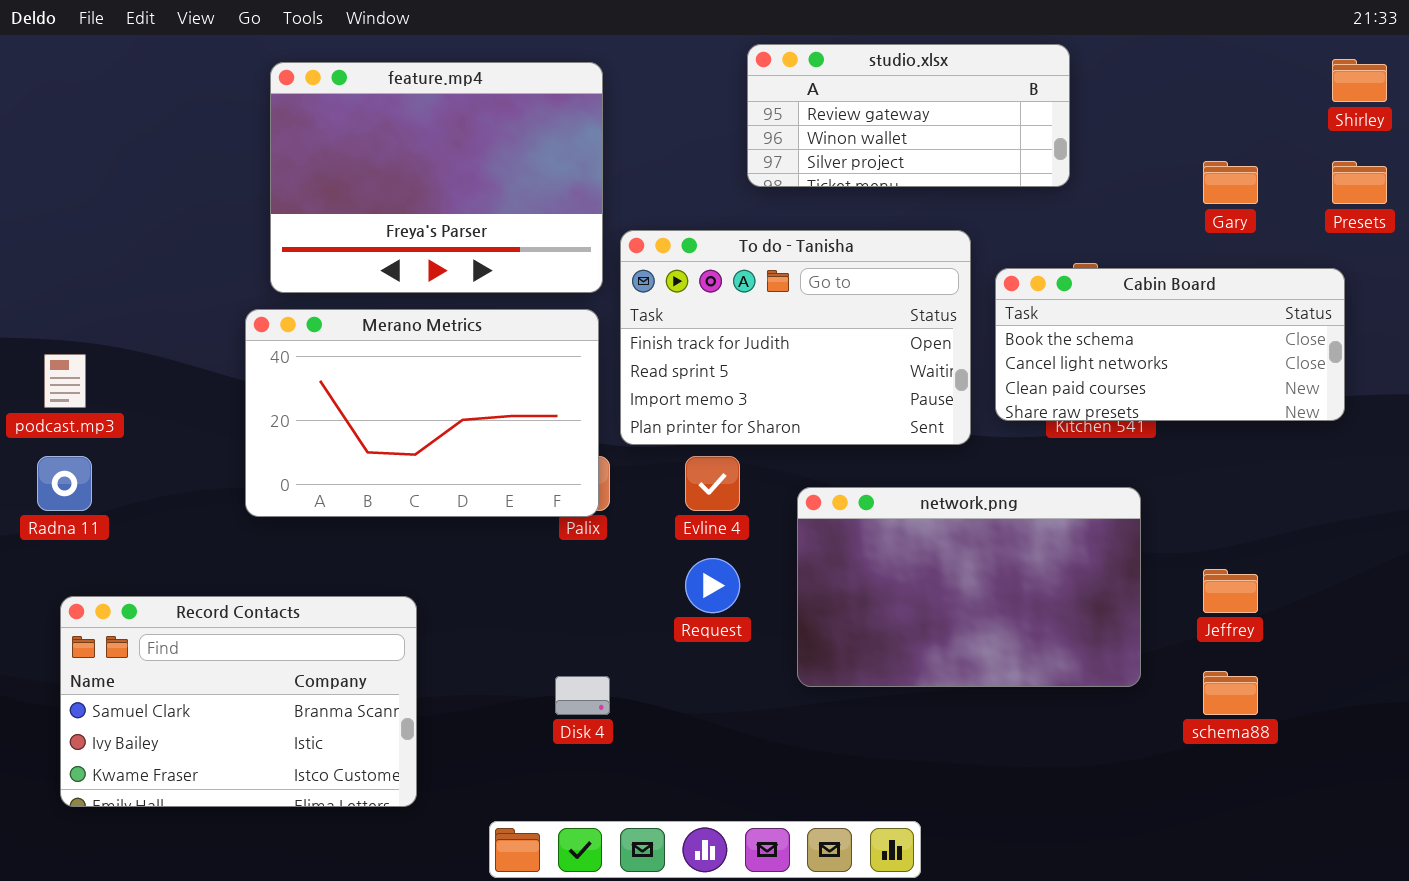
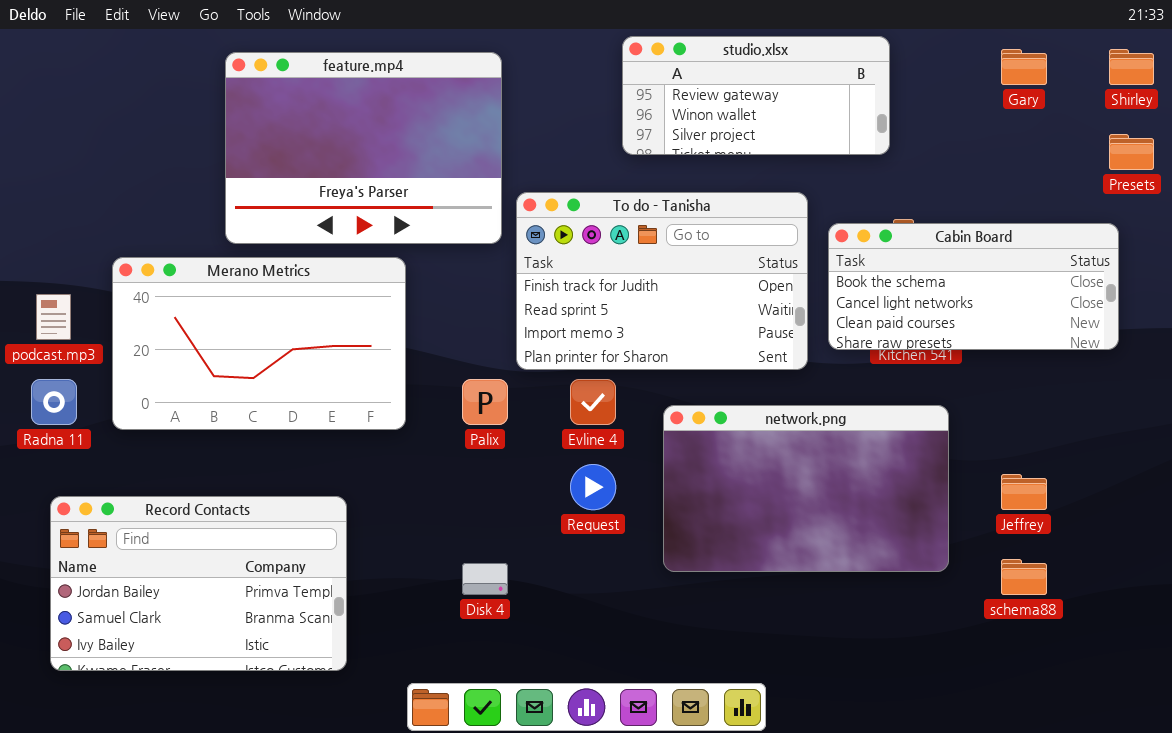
Gary: [1203,161,1258,204] -> [1001,49,1047,85], moved
Merano Metrics: [245,309,599,517] -> [112,257,406,430], moved
Record Contacts: [60,596,417,807] -> [50,496,347,671], scrolled up 1 row

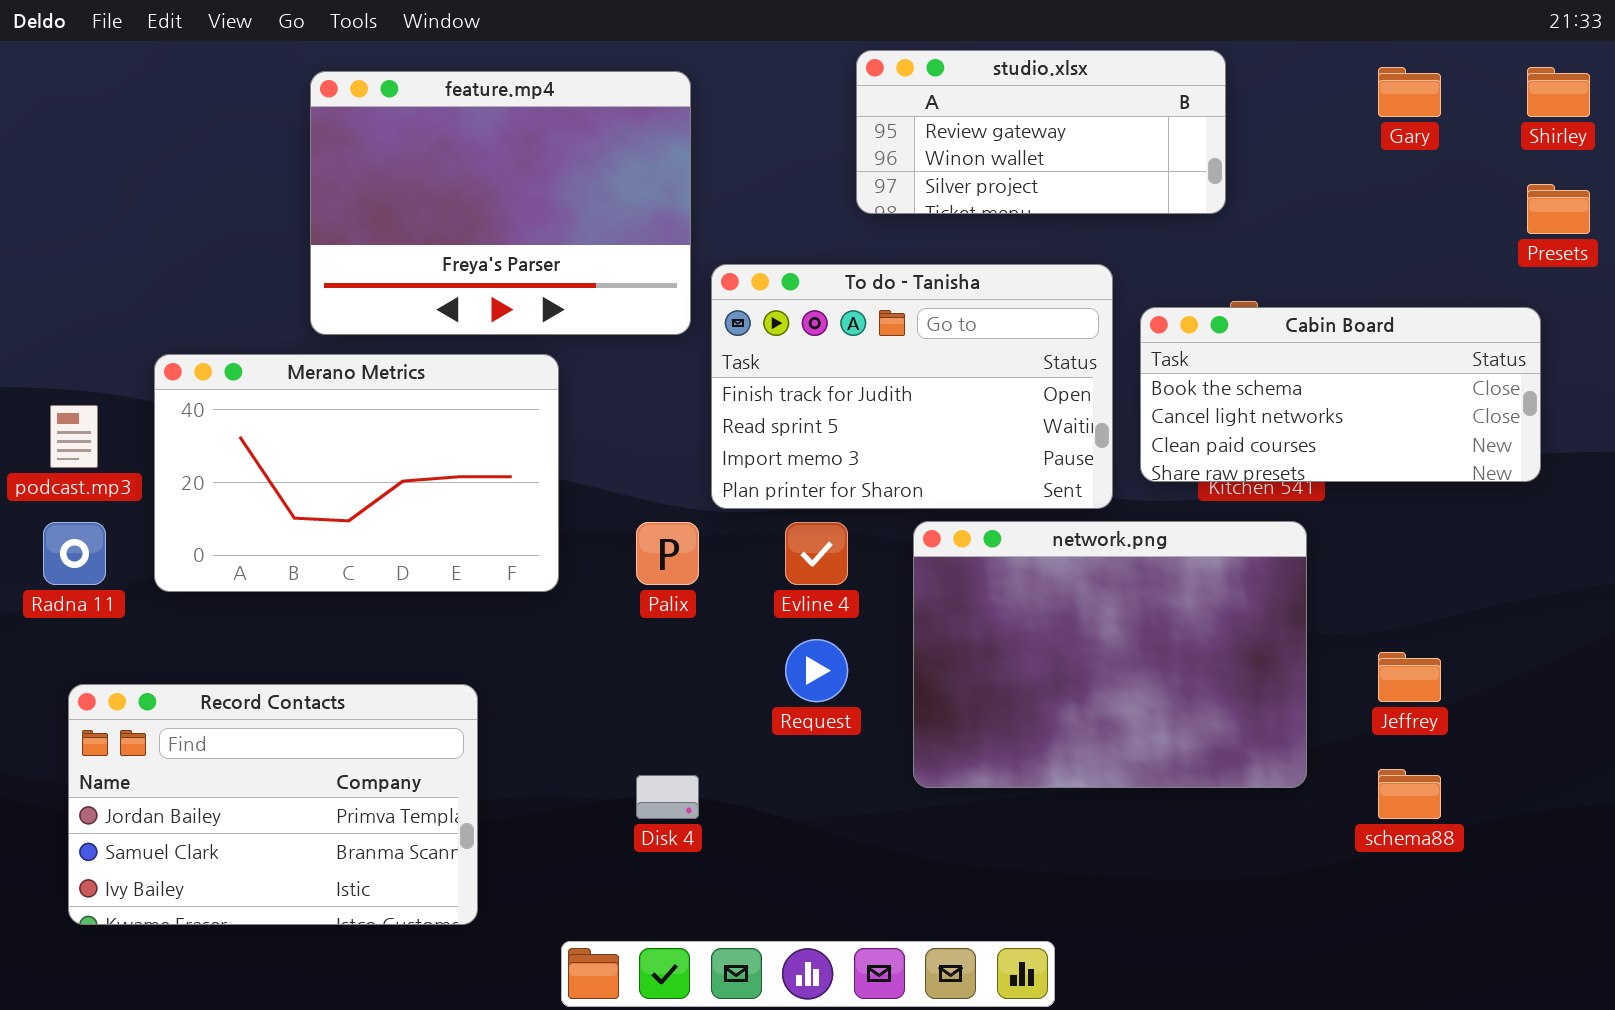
network.png: [663,405,949,572] -> [913,521,1307,788], resized

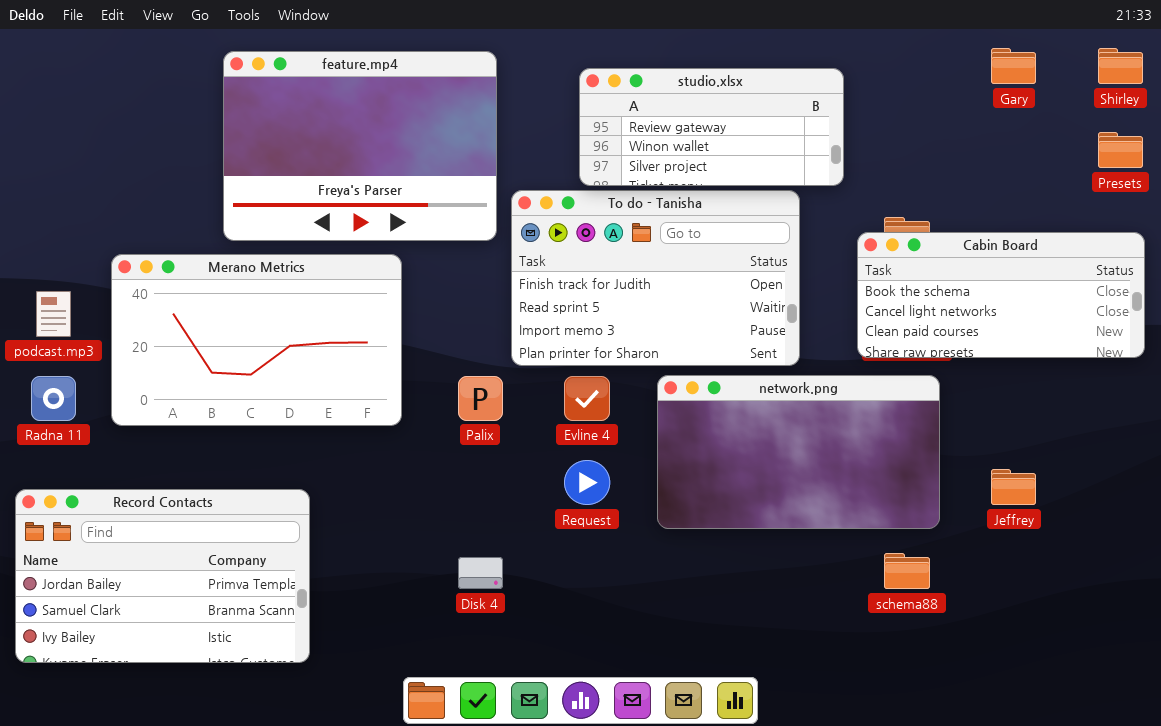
studio.xlsx: [856,50,1226,214] -> [579,68,844,186], moved
Cabin Board: [1140,307,1541,482] -> [857,232,1145,358], moved
network.png: [913,521,1307,788] -> [657,375,940,529], resized
Record Contacts: [68,684,478,925] -> [15,489,310,663], moved
schema88: [1378,769,1441,819] -> [884,553,930,589], moved

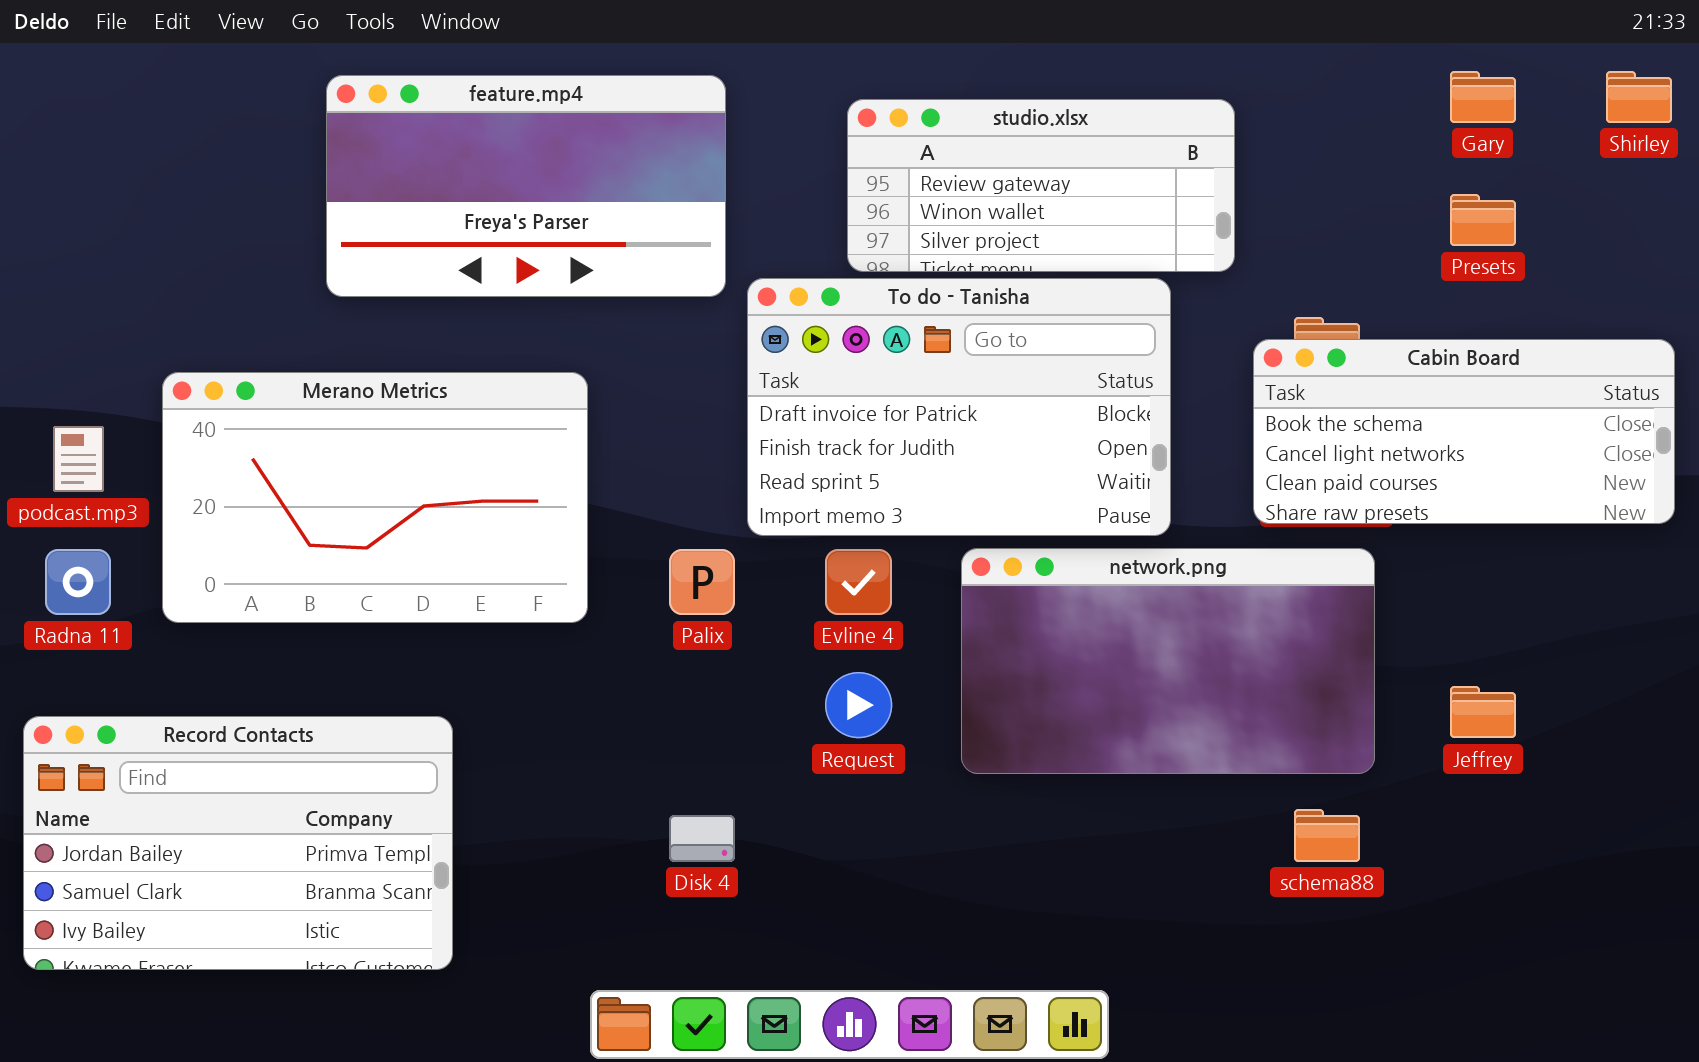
feature.mp4: [223,51,497,241] -> [326,75,726,297], resized
Presets: [1098,132,1143,168] -> [1450,194,1516,246], moved
To do - Tanisha: [511,190,800,366] -> [747,278,1171,536], scrolled up 1 row

